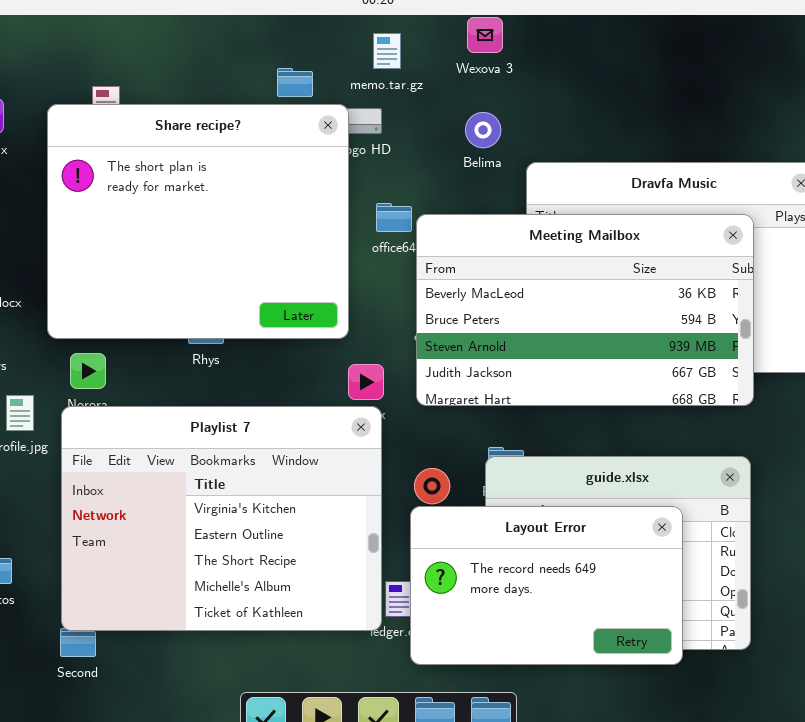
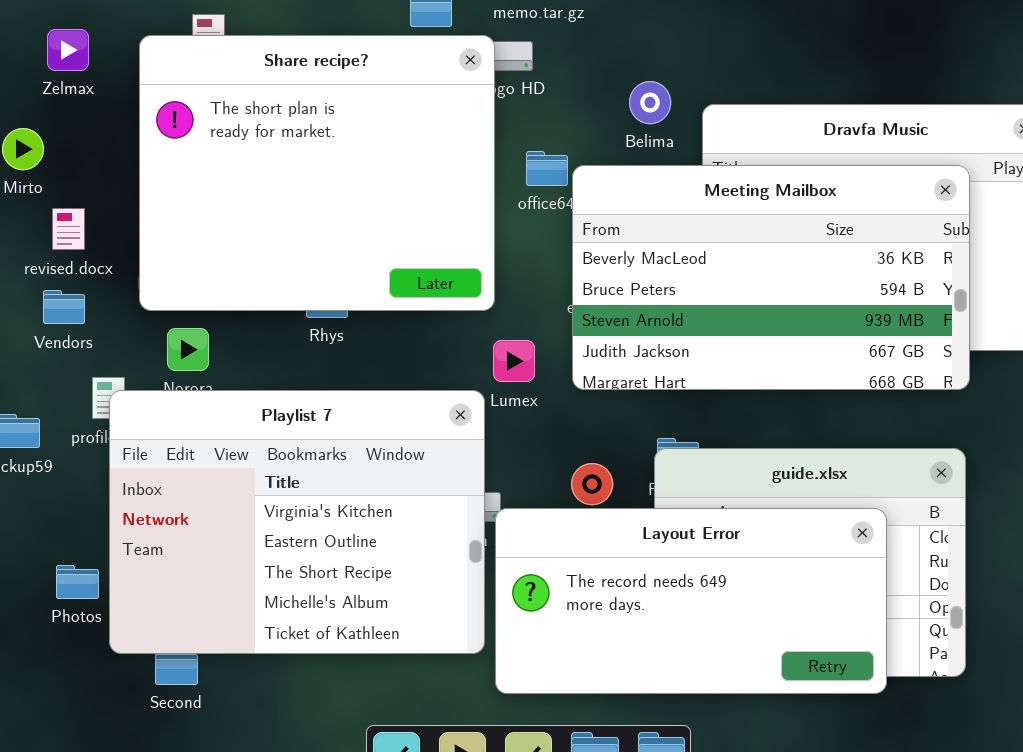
Belima: [465,112,501,148] -> [629,81,671,124], moved
Playlist 7: [61,406,382,631] -> [109,390,485,654], moved
Layout Error: [410,506,683,665] -> [495,508,887,694], resized

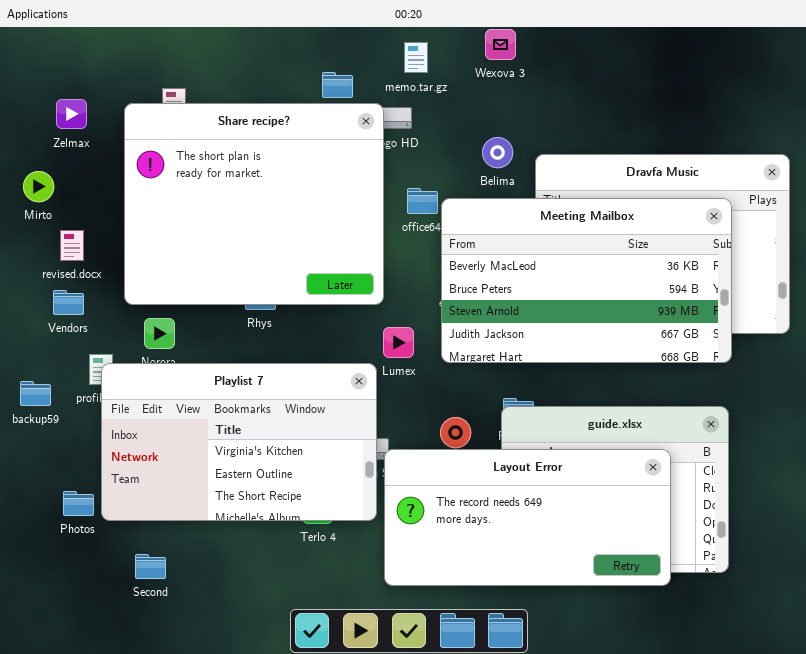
Playlist 7: [109,390,485,654] -> [101,363,377,521], resized

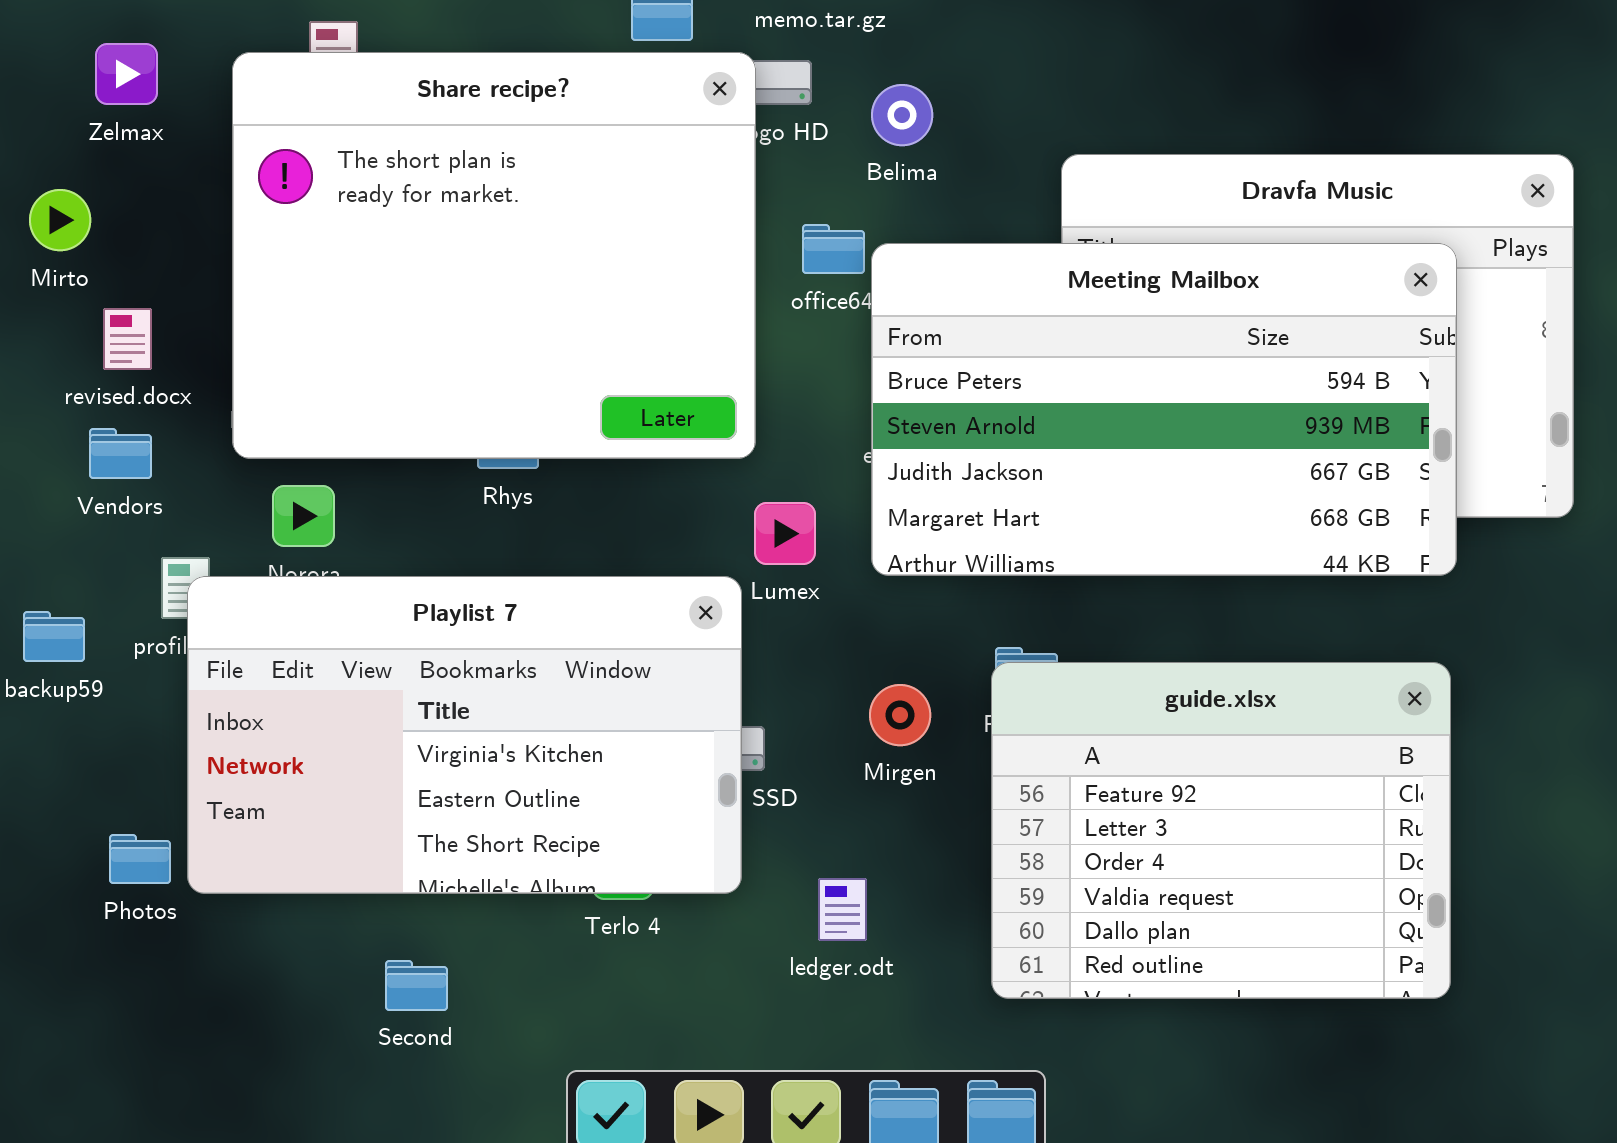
Belima: [482,137,513,168] -> [871,84,933,146], moved
Meeting Mailbox: [441,198,732,363] -> [871,243,1457,576], scrolled down 1 row
Layout Error: [384,449,671,586] -> none, closed
Second: [135,554,166,579] -> [385,960,448,1011], moved

